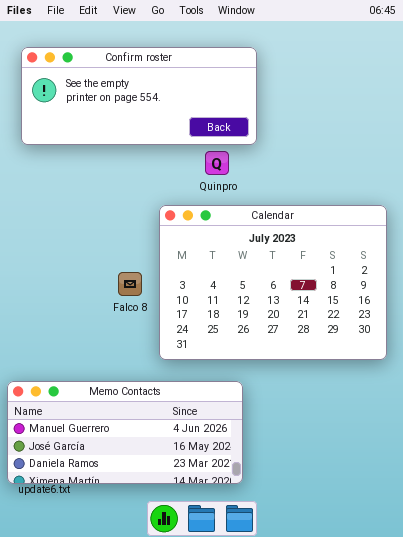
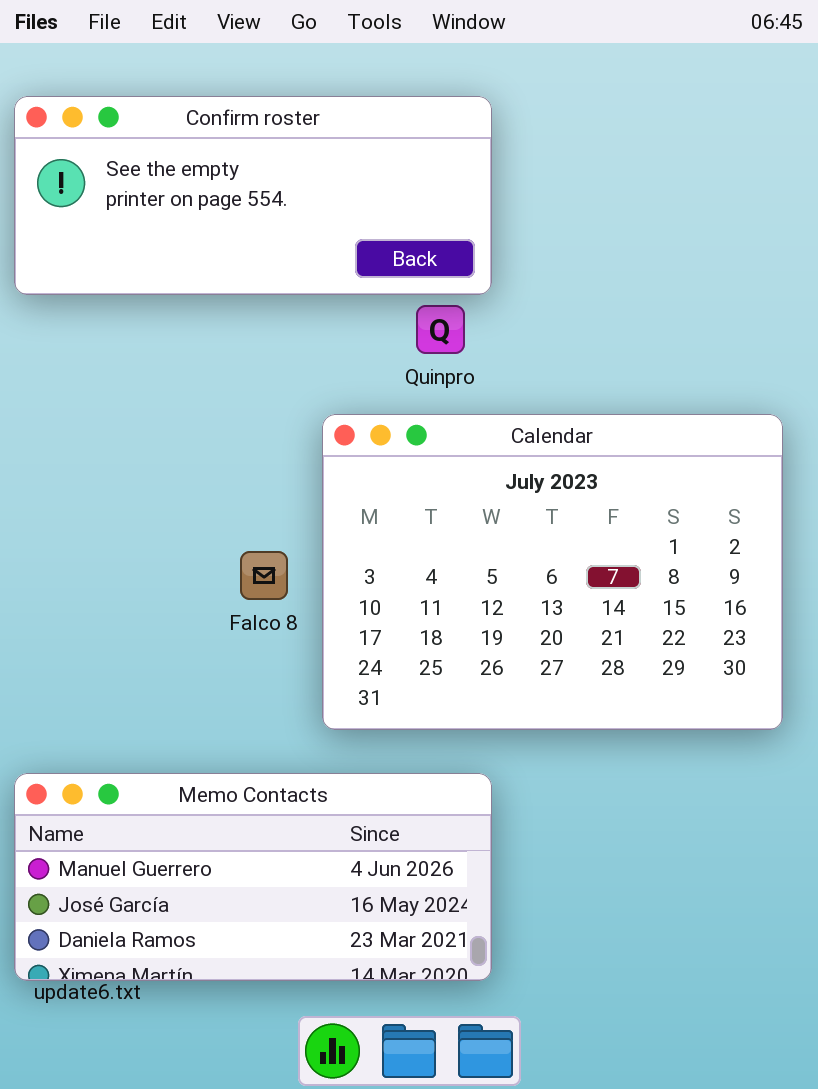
Confirm roster: [21,47,257,145] -> [14,96,492,295], moved

